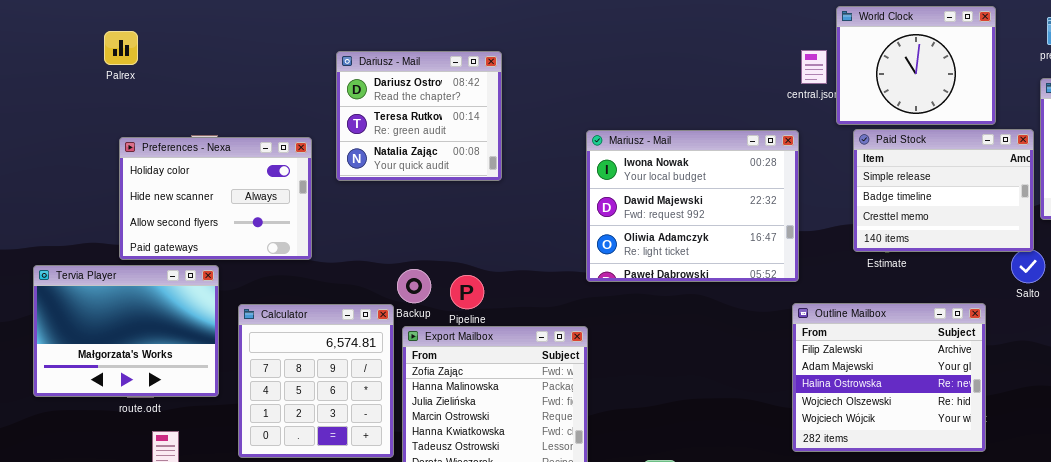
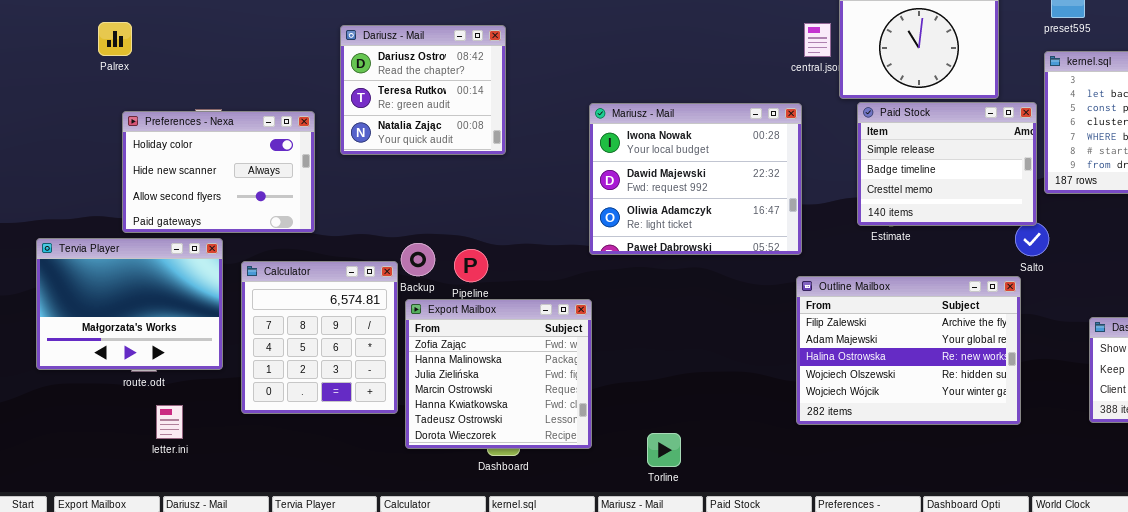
Palrex: [104,31,138,65] -> [98,22,132,56], moved
Outline Mailbox: [792,303,986,452] -> [796,276,1021,425], resized
Calculator: [238,304,394,458] -> [241,261,398,414], moved

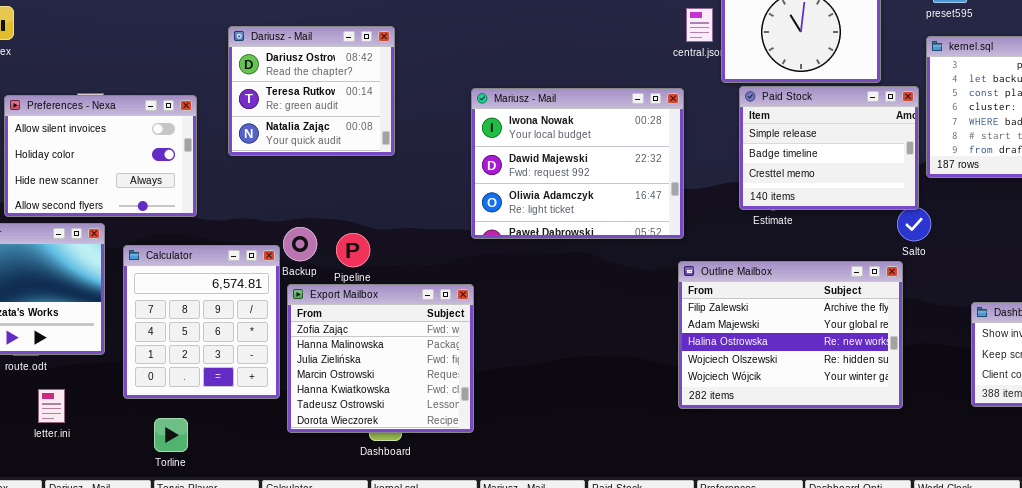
Dariusz - Mail: [340,25,506,155] -> [228,26,395,156], moved
Preferences - Nexa: [122,111,315,233] -> [4,95,197,217], scrolled up 1 row
Torline: [647,433,681,467] -> [154,418,188,452], moved

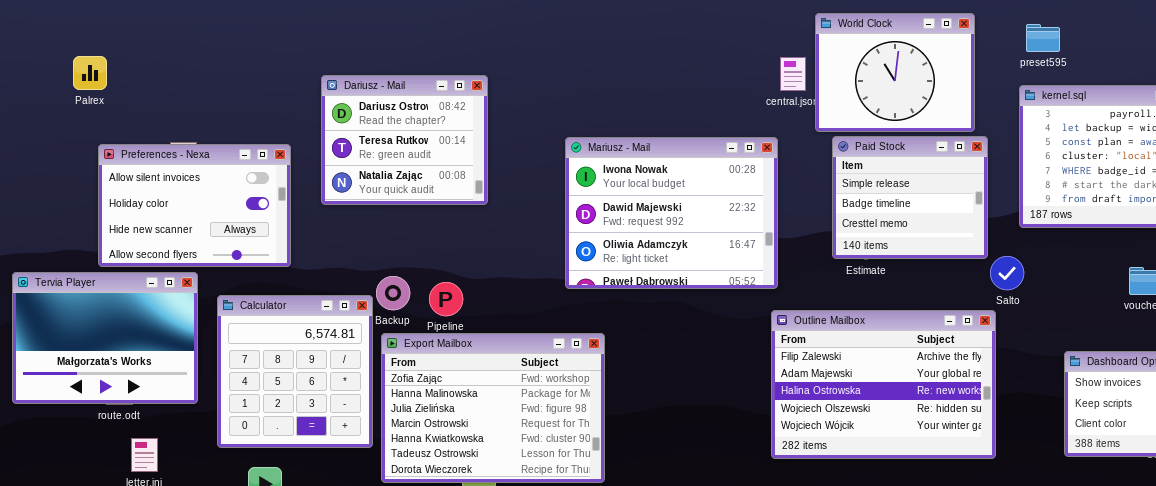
Paid Stock: [739,86,919,210] -> [832,136,988,259], resized
Export Mailbox: [287,284,474,433] -> [381,333,605,483], resized

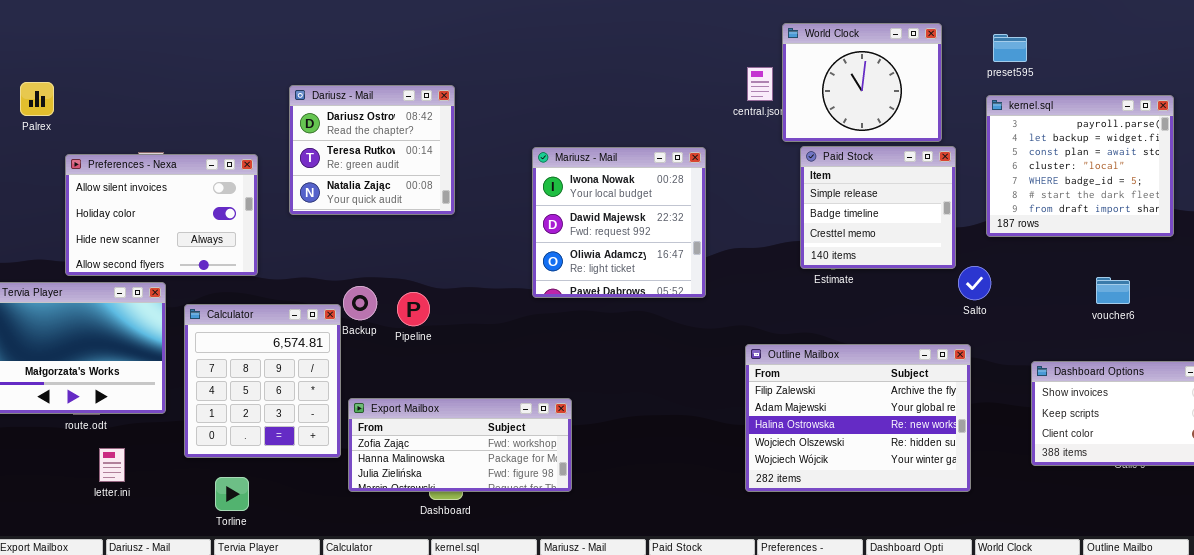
Palrex: [73,56,107,90] -> [20,82,54,116], moved
Mariusz - Mail: [565,137,778,289] -> [532,147,706,298], resized
Outline Mailbox: [771,310,996,459] -> [745,344,971,492], moved
Export Mailbox: [381,333,605,483] -> [348,398,572,492], resized

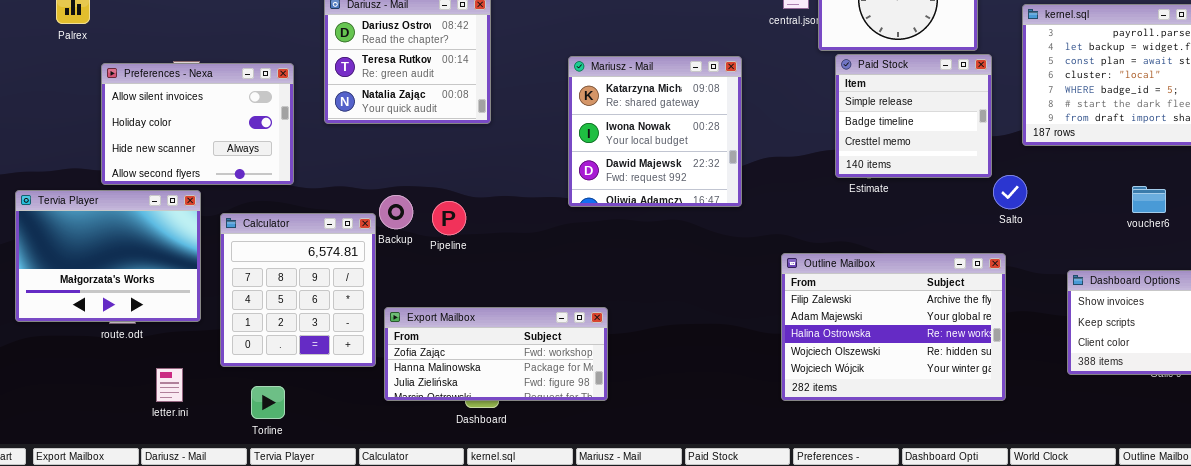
Mariusz - Mail: [532,147,706,298] -> [568,56,742,207], scrolled up 1 row
letter.ini: [99,448,125,482] -> [156,368,183,402], moved

